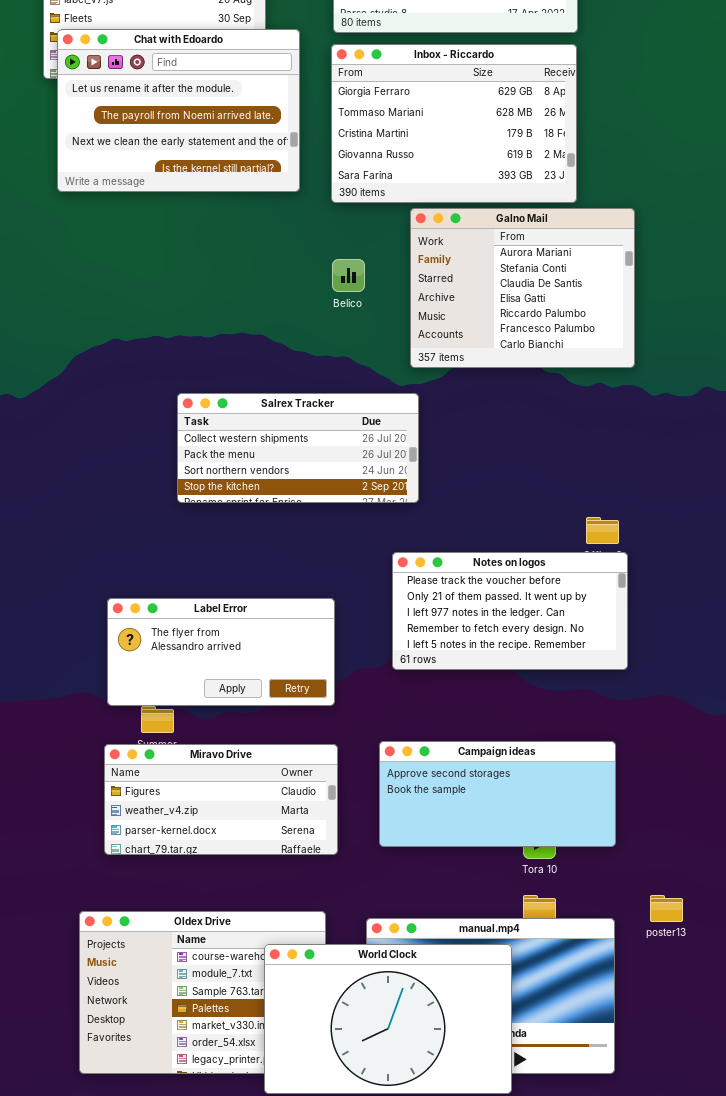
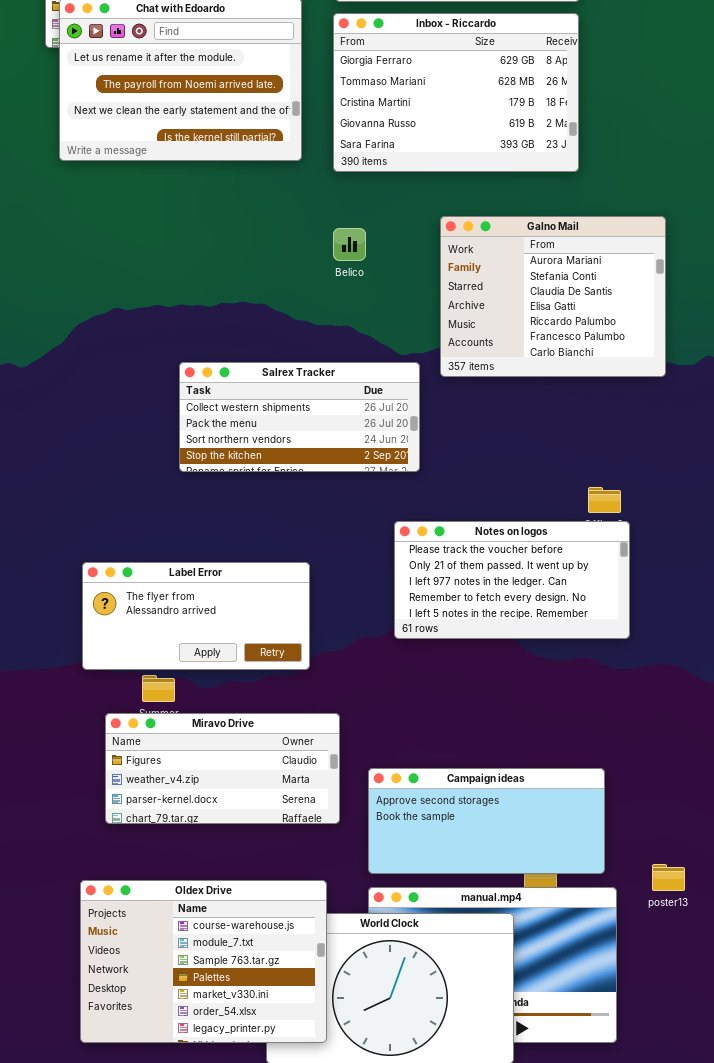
Galno Mail: [410,208,635,368] -> [440,216,666,377], moved
Label Error: [107,598,335,706] -> [82,562,310,670], moved
Campaign ideas: [379,741,616,847] -> [368,768,605,874], moved
Oldex Drive: [79,911,326,1074] -> [80,880,327,1043], raised

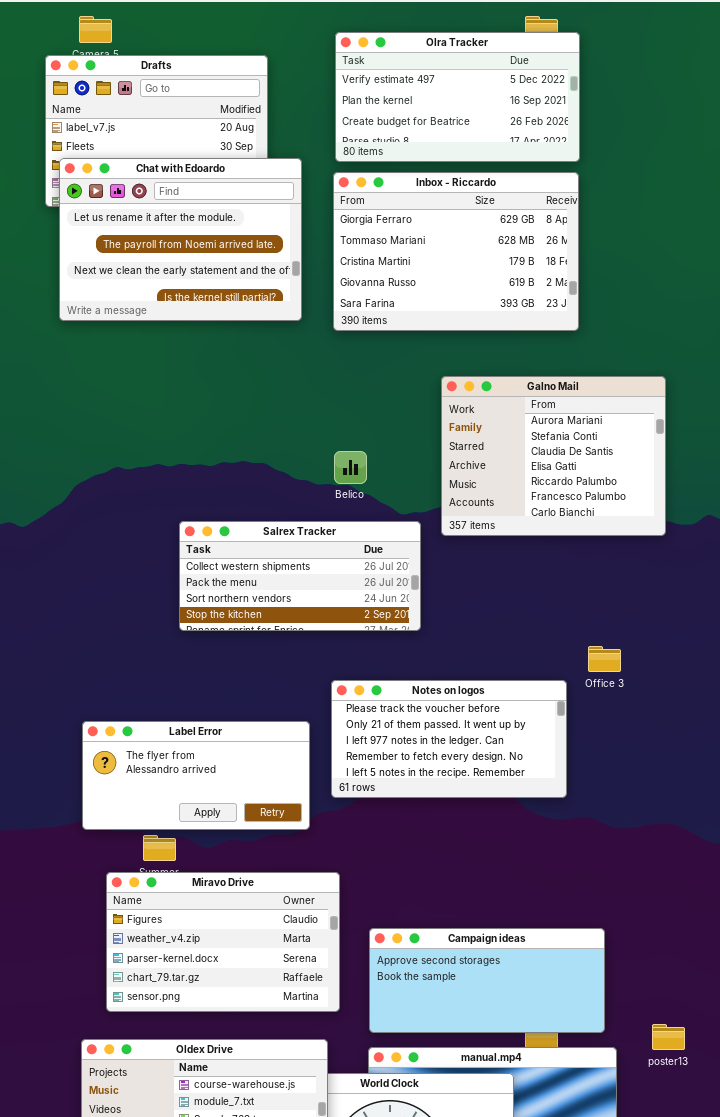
Belico: [333,228,366,261] -> [334,451,367,484], moved
Notes on logos: [394,521,630,639] -> [331,680,567,798], moved
Miravo Drive: [105,713,340,824] -> [106,872,340,1012], resized

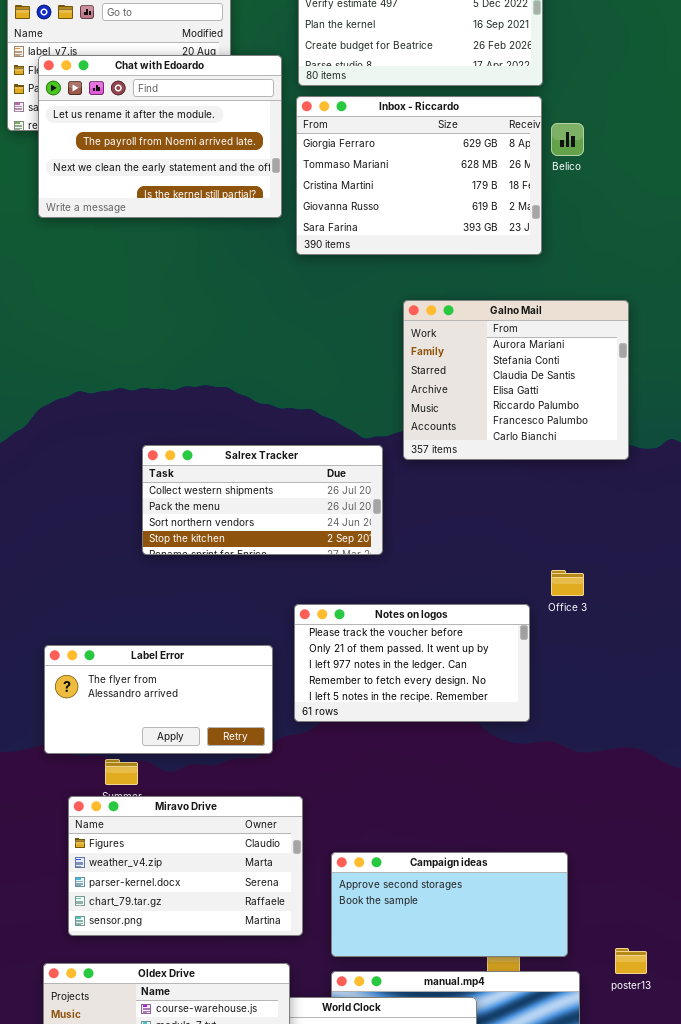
Chat with Edoardo: [59,158,302,321] -> [38,55,282,218], moved
Belico: [334,451,367,484] -> [551,123,584,156], moved

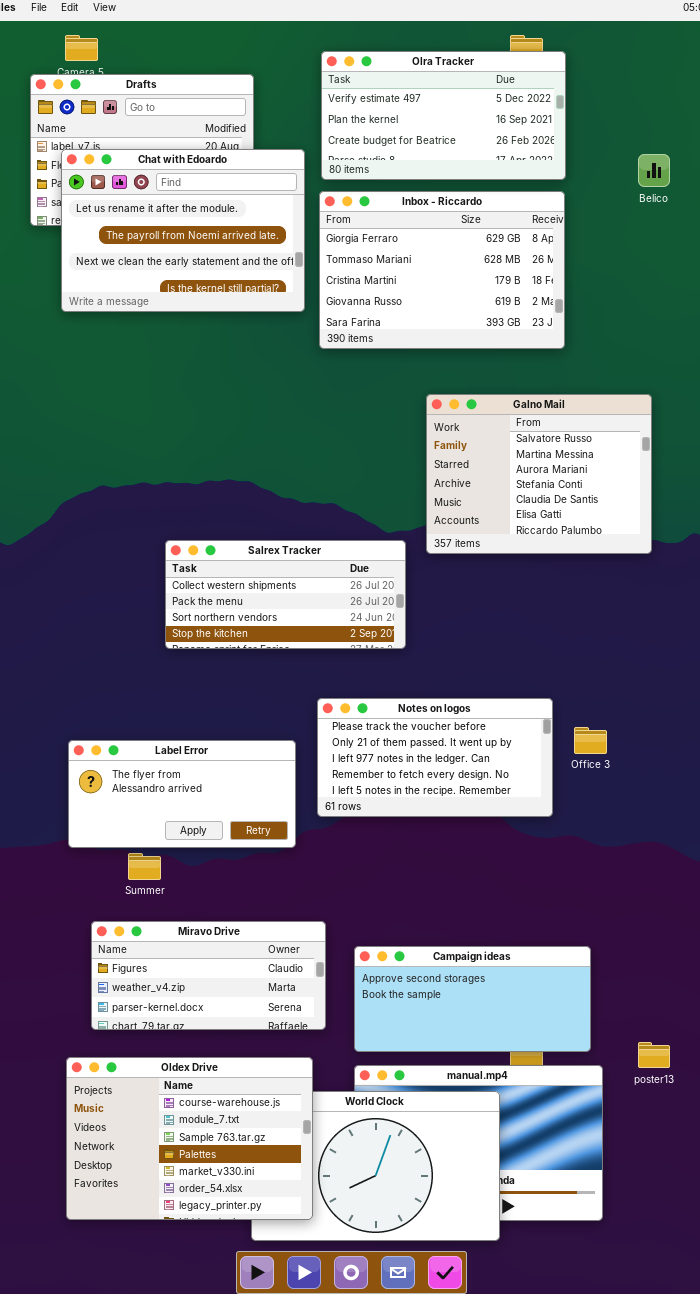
Belico: [551,123,584,156] -> [638,154,670,187], moved
Galno Mail: [403,300,629,460] -> [426,394,652,554], scrolled up 2 rows
Office 3: [551,570,584,596] -> [574,727,607,754], moved
Miravo Drive: [68,796,303,936] -> [91,921,326,1030], resized

